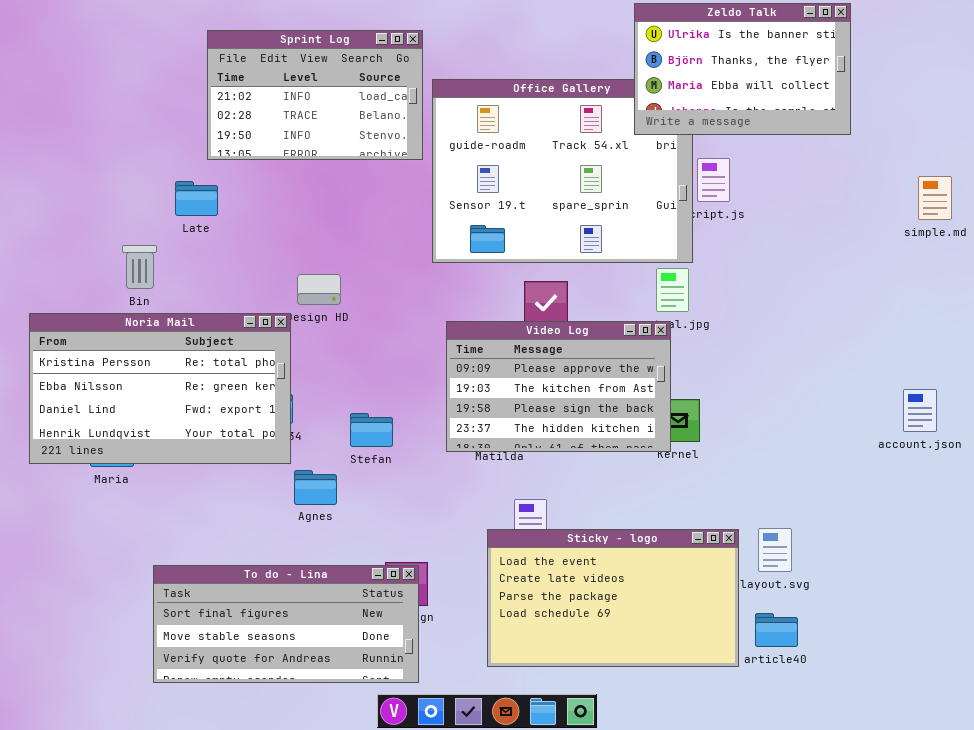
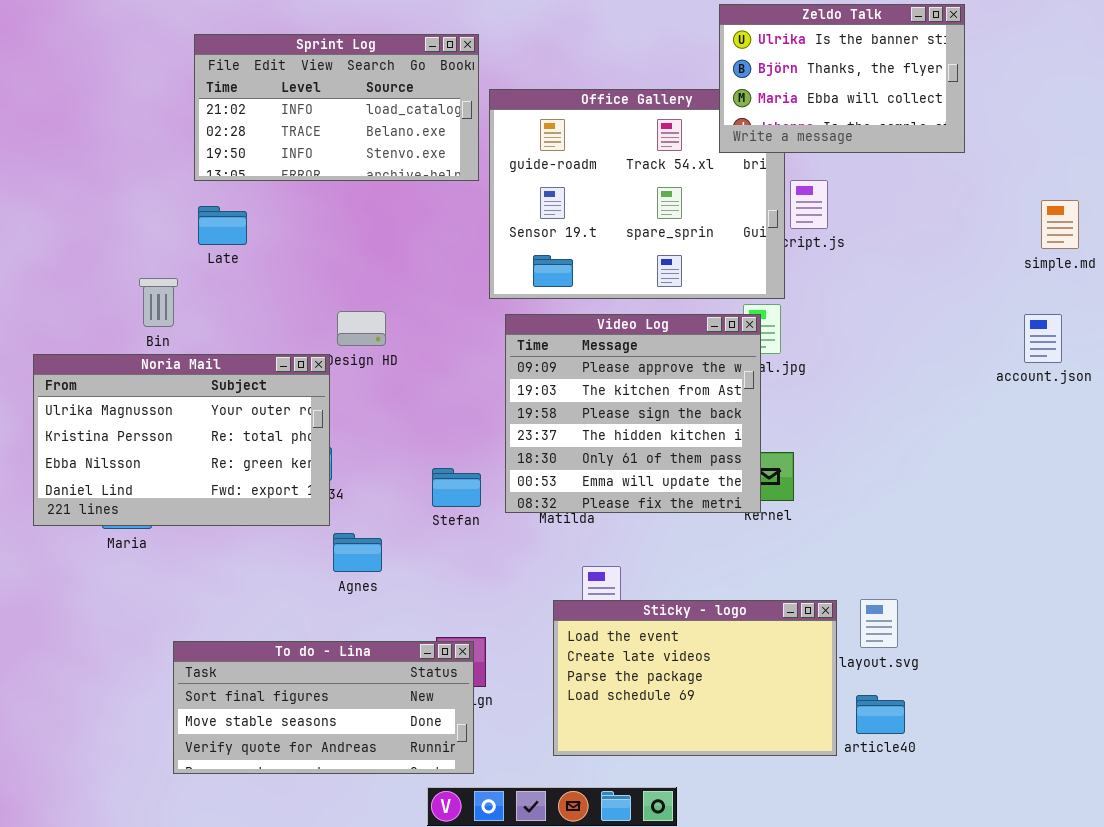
Sprint Log: [207,30,423,160] -> [194,34,479,181], resized
Noria Mail: [29,313,291,464] -> [33,354,330,526], scrolled up 1 row
Video Log: [446,321,671,452] -> [505,314,761,513], resized
account.json: [903,389,937,432] -> [1024,314,1062,363], moved
Stefan: [350,413,393,447] -> [432,468,481,507], moved

